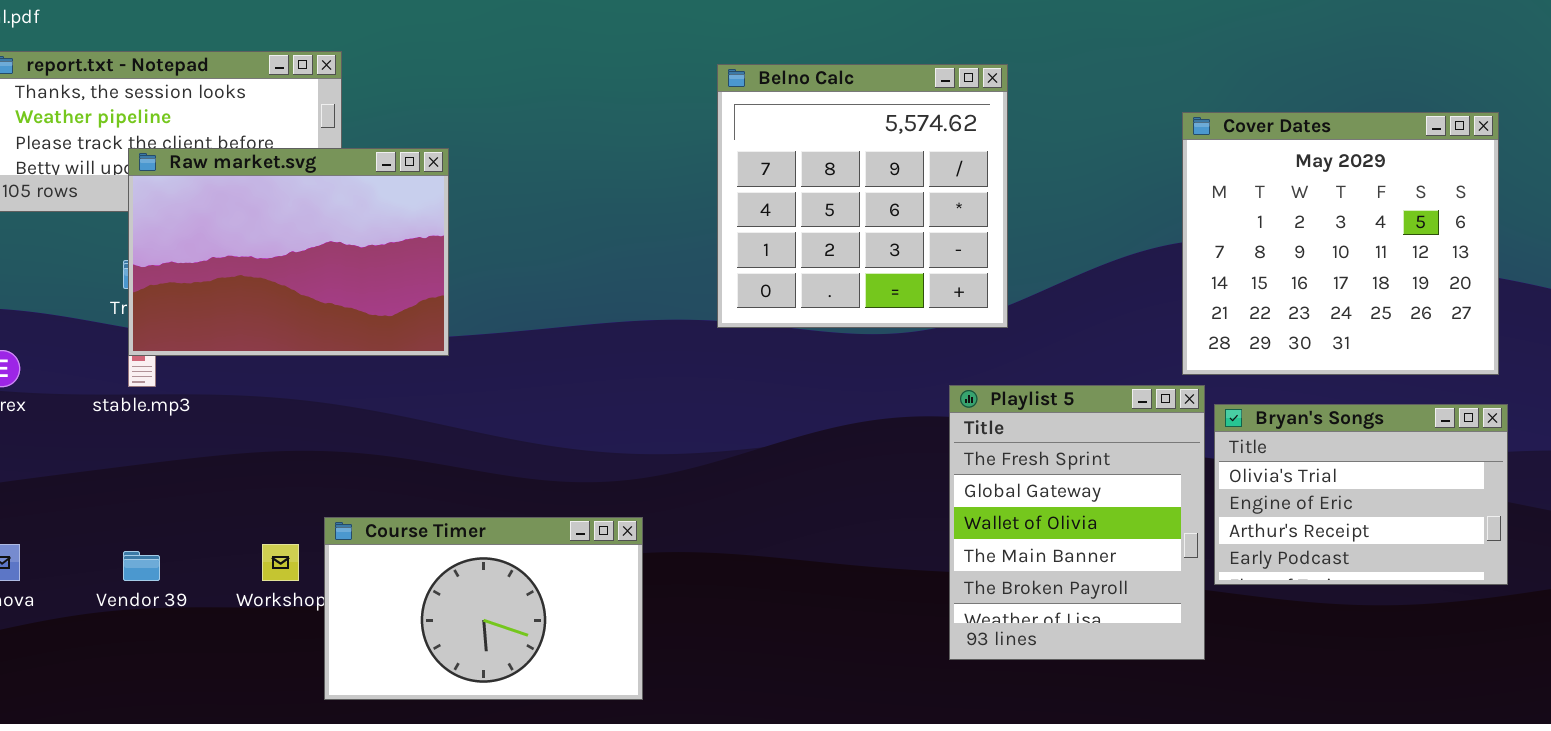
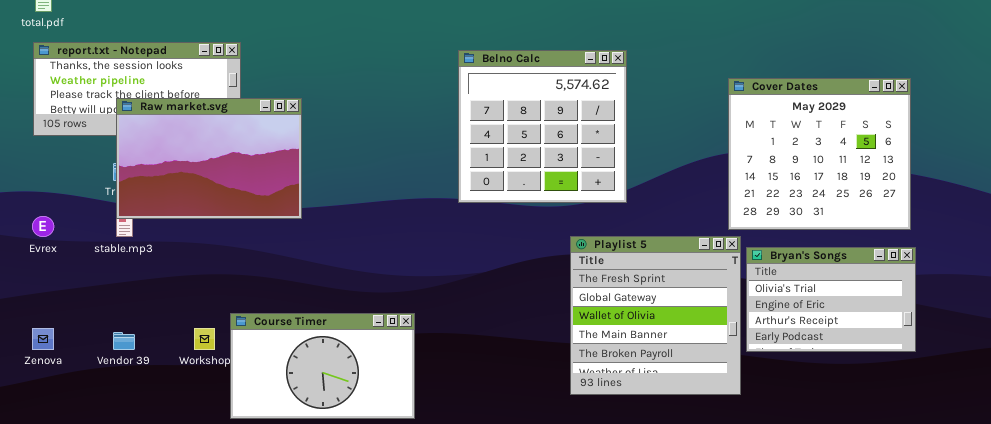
Playlist 5: [949,385,1205,660] -> [570,236,741,395], resized

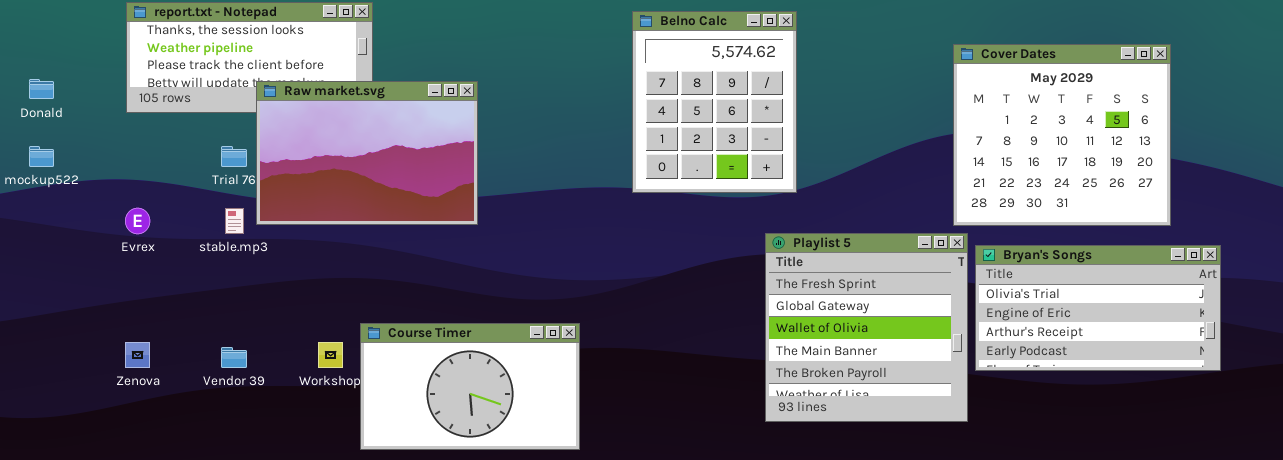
Belno Calc: [458,50,627,203] -> [632,11,797,193], resized
Raw market.svg: [116,98,302,219] -> [256,81,478,225], moved
Bryan's Songs: [746,247,916,352] -> [975,245,1221,371], resized

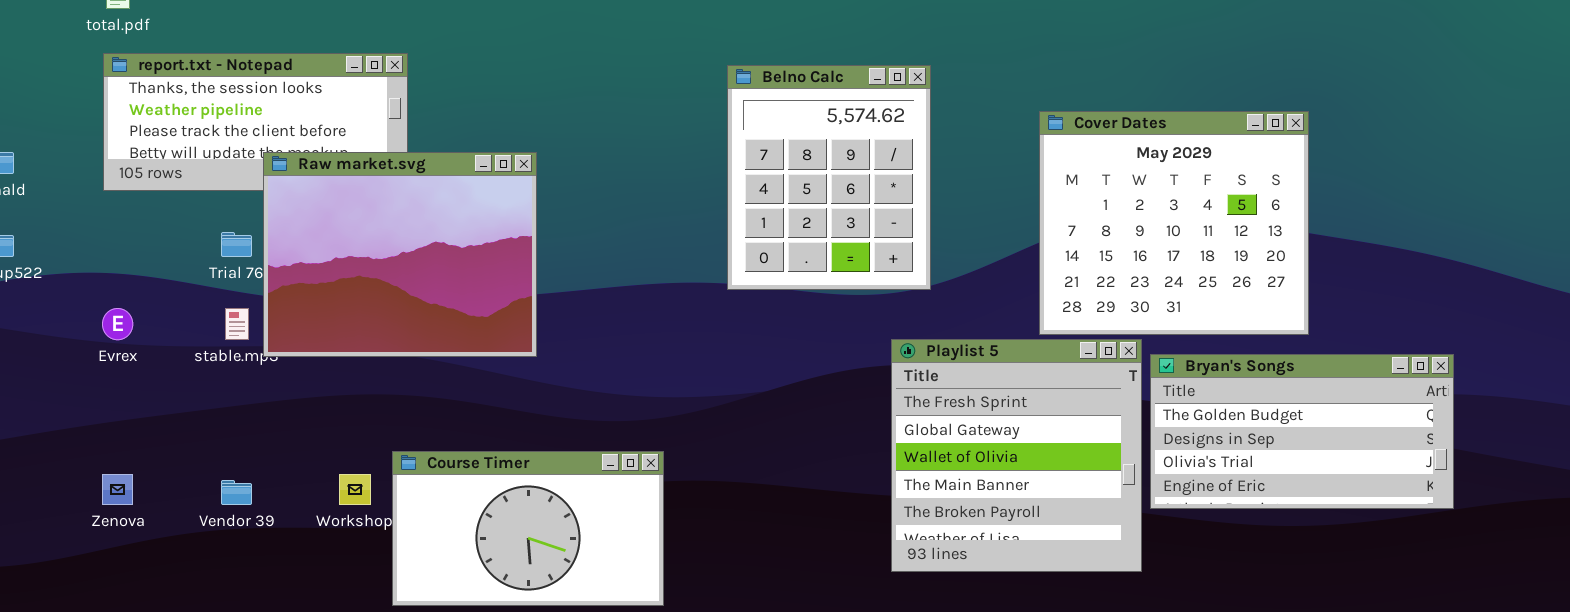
Cover Dates: [953,44,1171,226] -> [1039,111,1309,335], moved
Raw market.svg: [256,81,478,225] -> [263,152,537,357], resized
Bryan's Songs: [975,245,1221,371] -> [1150,354,1454,509], scrolled up 2 rows

